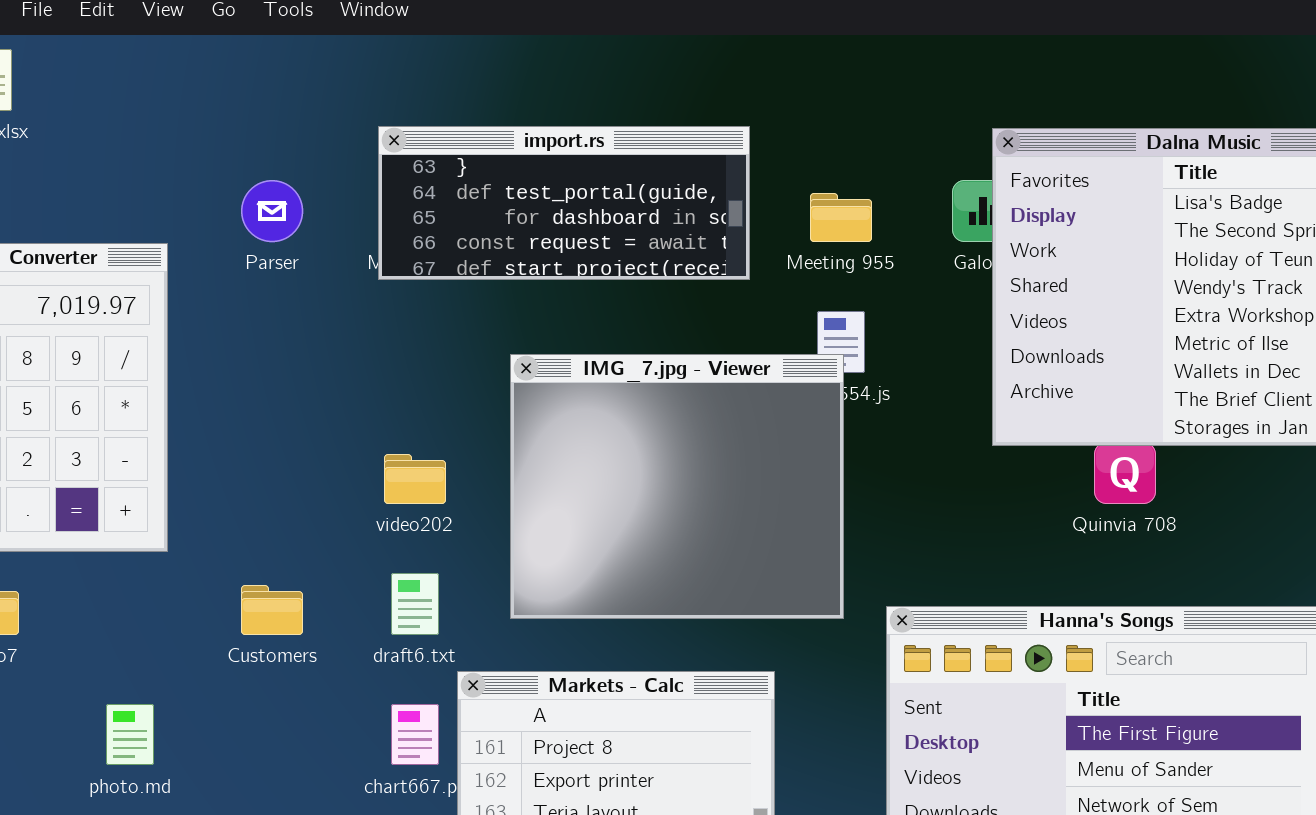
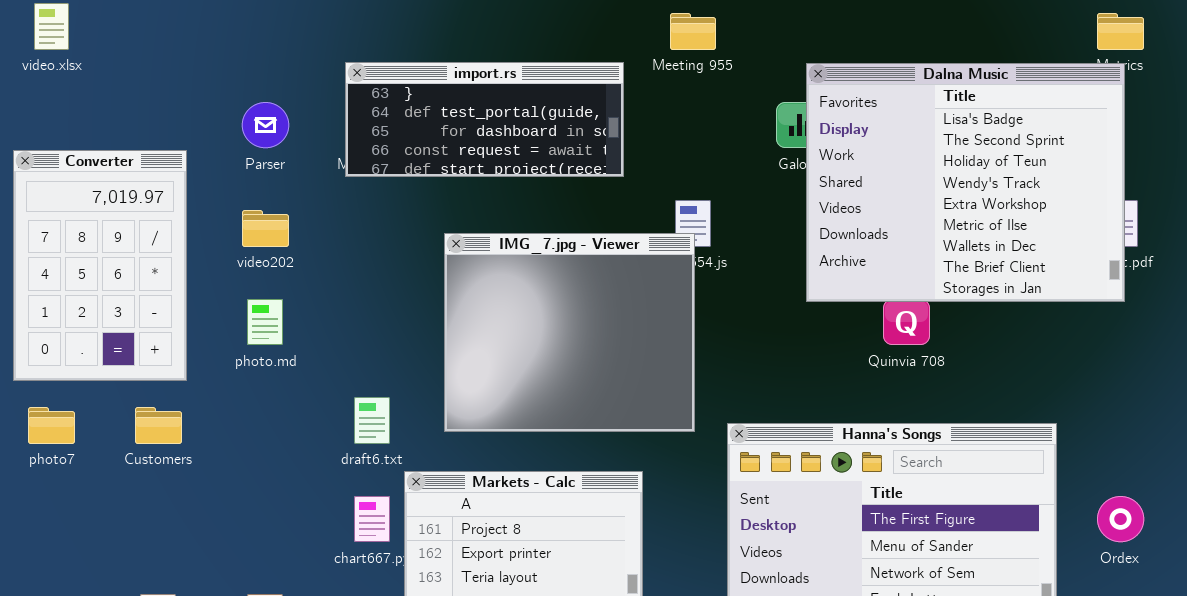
Meeting 955: [810,193,872,242] -> [670,13,716,50], moved
video202: [384,454,446,504] -> [242,210,289,247], moved
Customers: [241,585,303,635] -> [135,407,182,444], moved
photo.md: [106,704,154,765] -> [247,299,283,345], moved

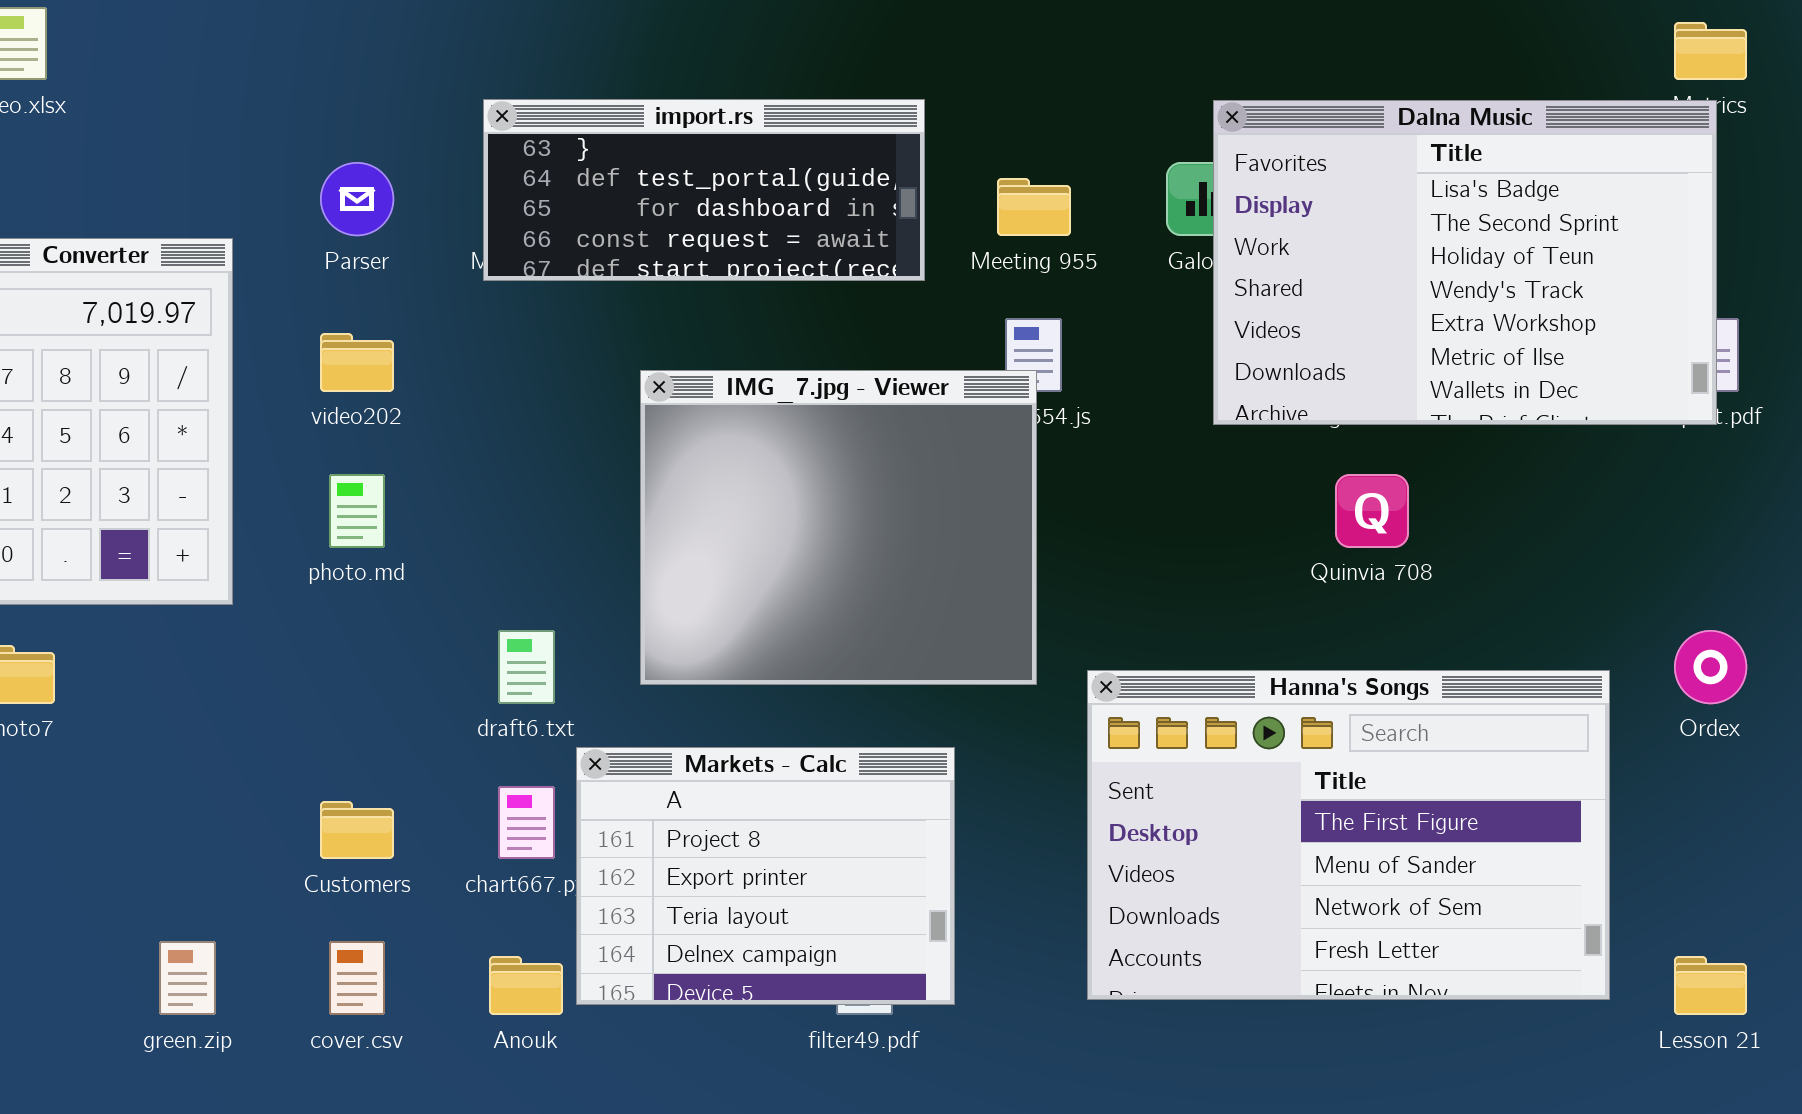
Meeting 955: [670,13,716,50] -> [997,178,1071,236], moved
Dalna Music: [806,63,1125,302] -> [1213,100,1717,425], resized
Customers: [135,407,182,444] -> [320,801,394,859], moved
Ordex: [1097,496,1144,542] -> [1674,630,1747,704], moved

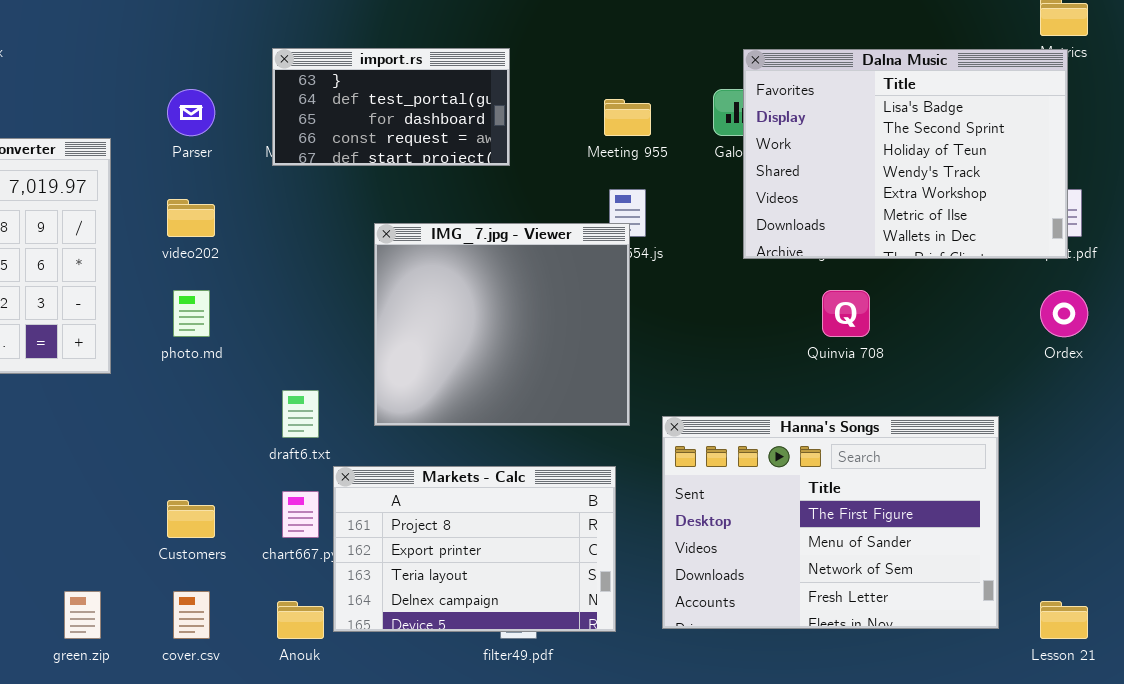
import.rs: [483,99,925,281] -> [272,48,510,166], resized
Ordex: [1674,630,1747,704] -> [1040,290,1088,337], moved
Markets - Calc: [576,747,955,1005] -> [333,466,616,632], resized

